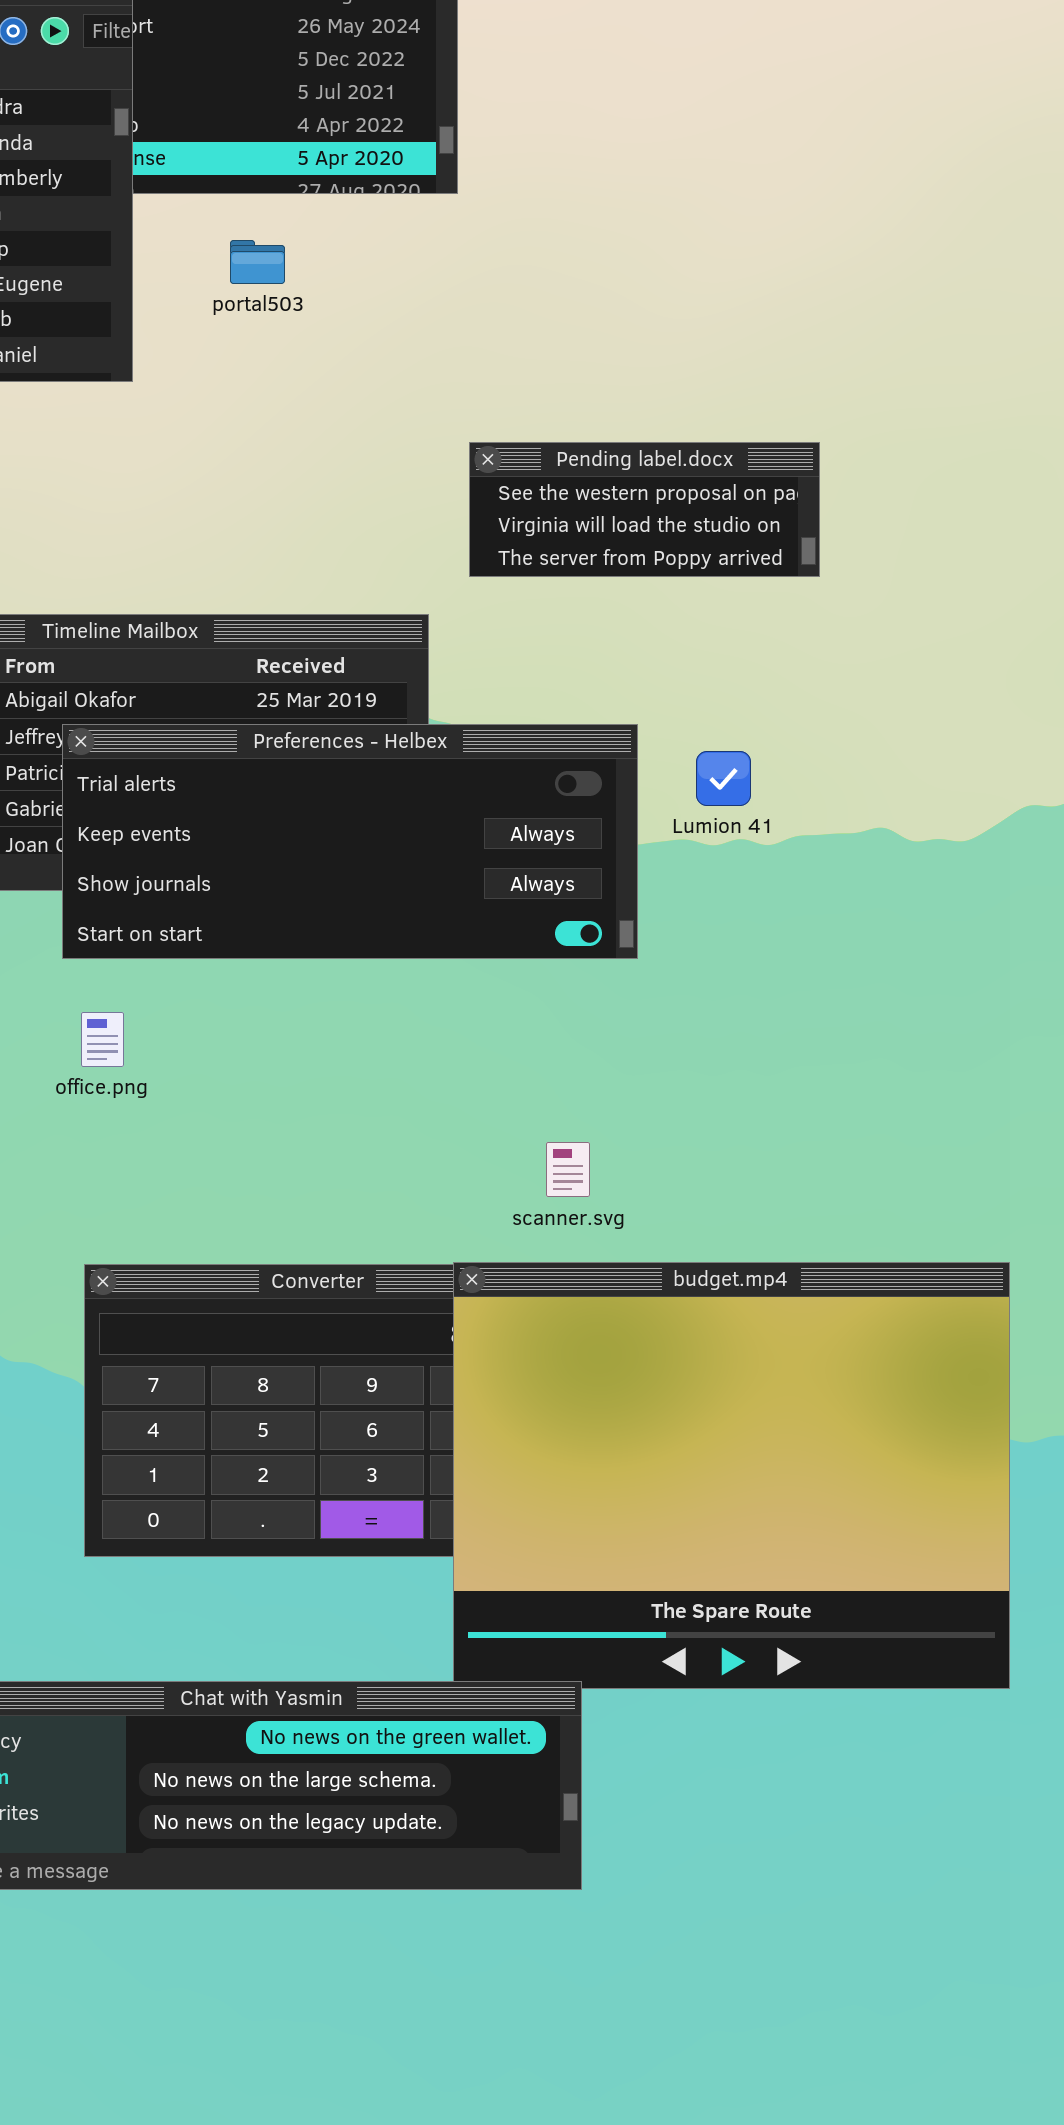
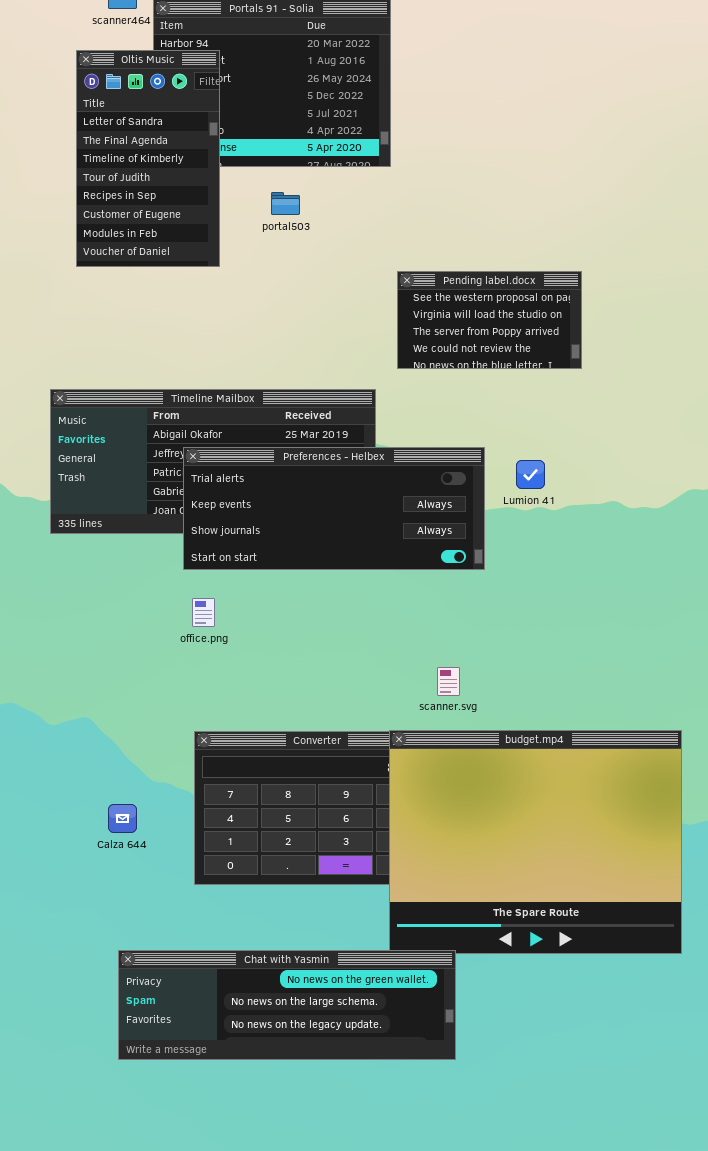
Pending label.docx: [469,442,820,577] -> [397,271,582,369], resized

